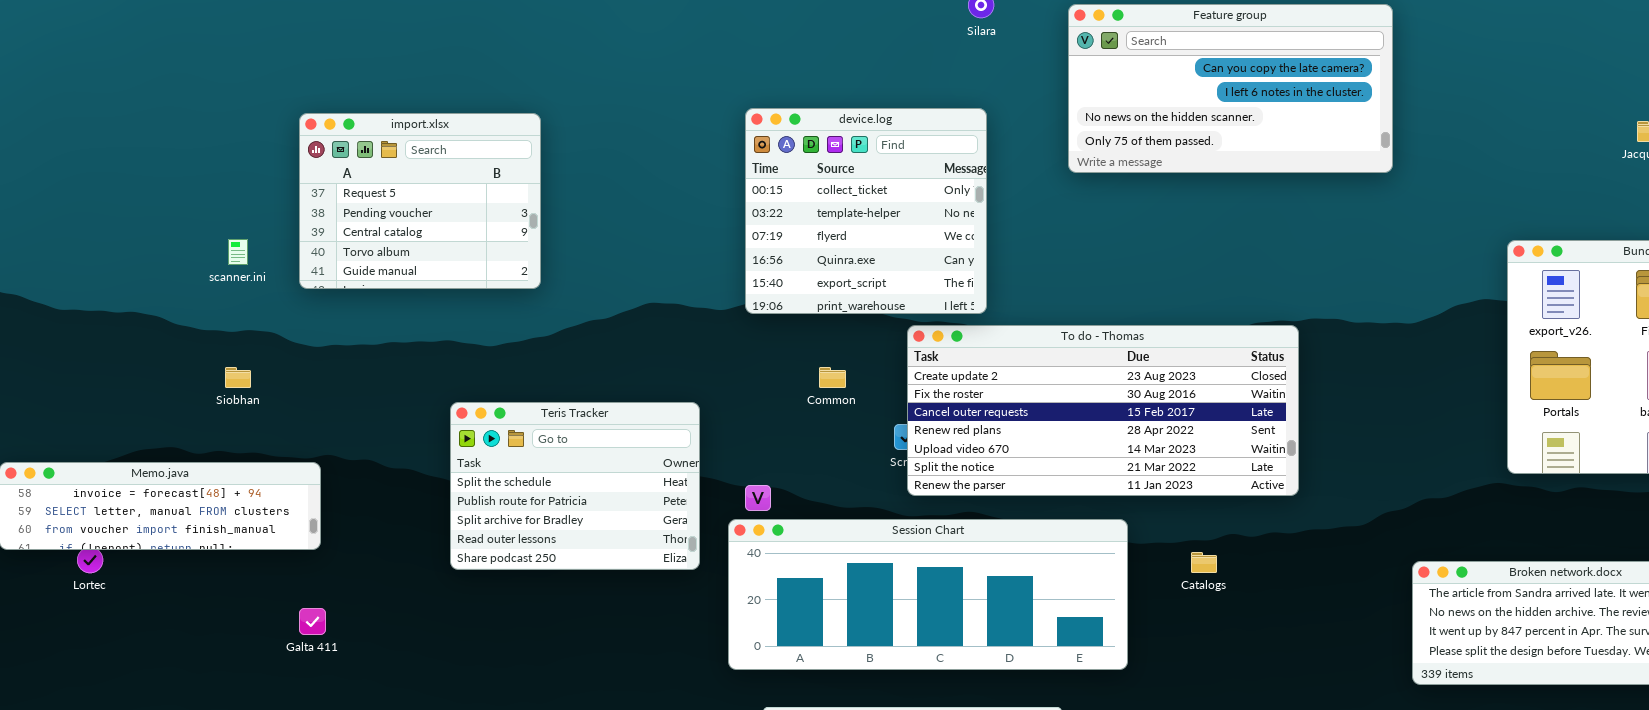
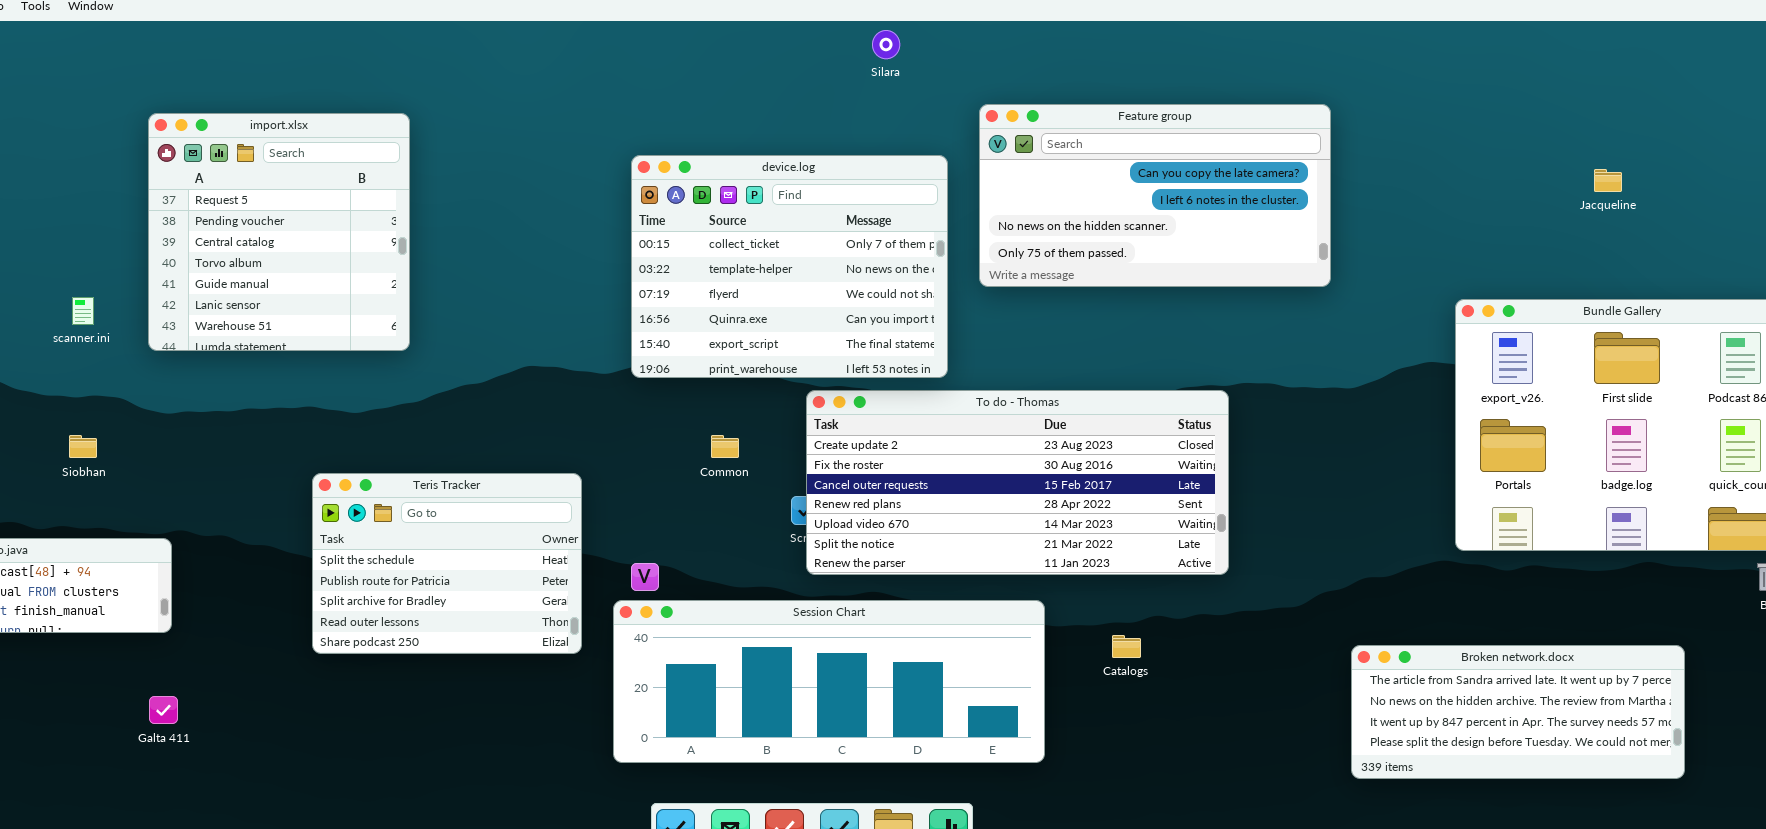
Feature group: [1068,4,1393,173] -> [979,104,1331,287], moved
device.log: [745,108,987,314] -> [631,155,948,378], resized
import.xlsx: [299,113,541,289] -> [148,113,410,351], resized

